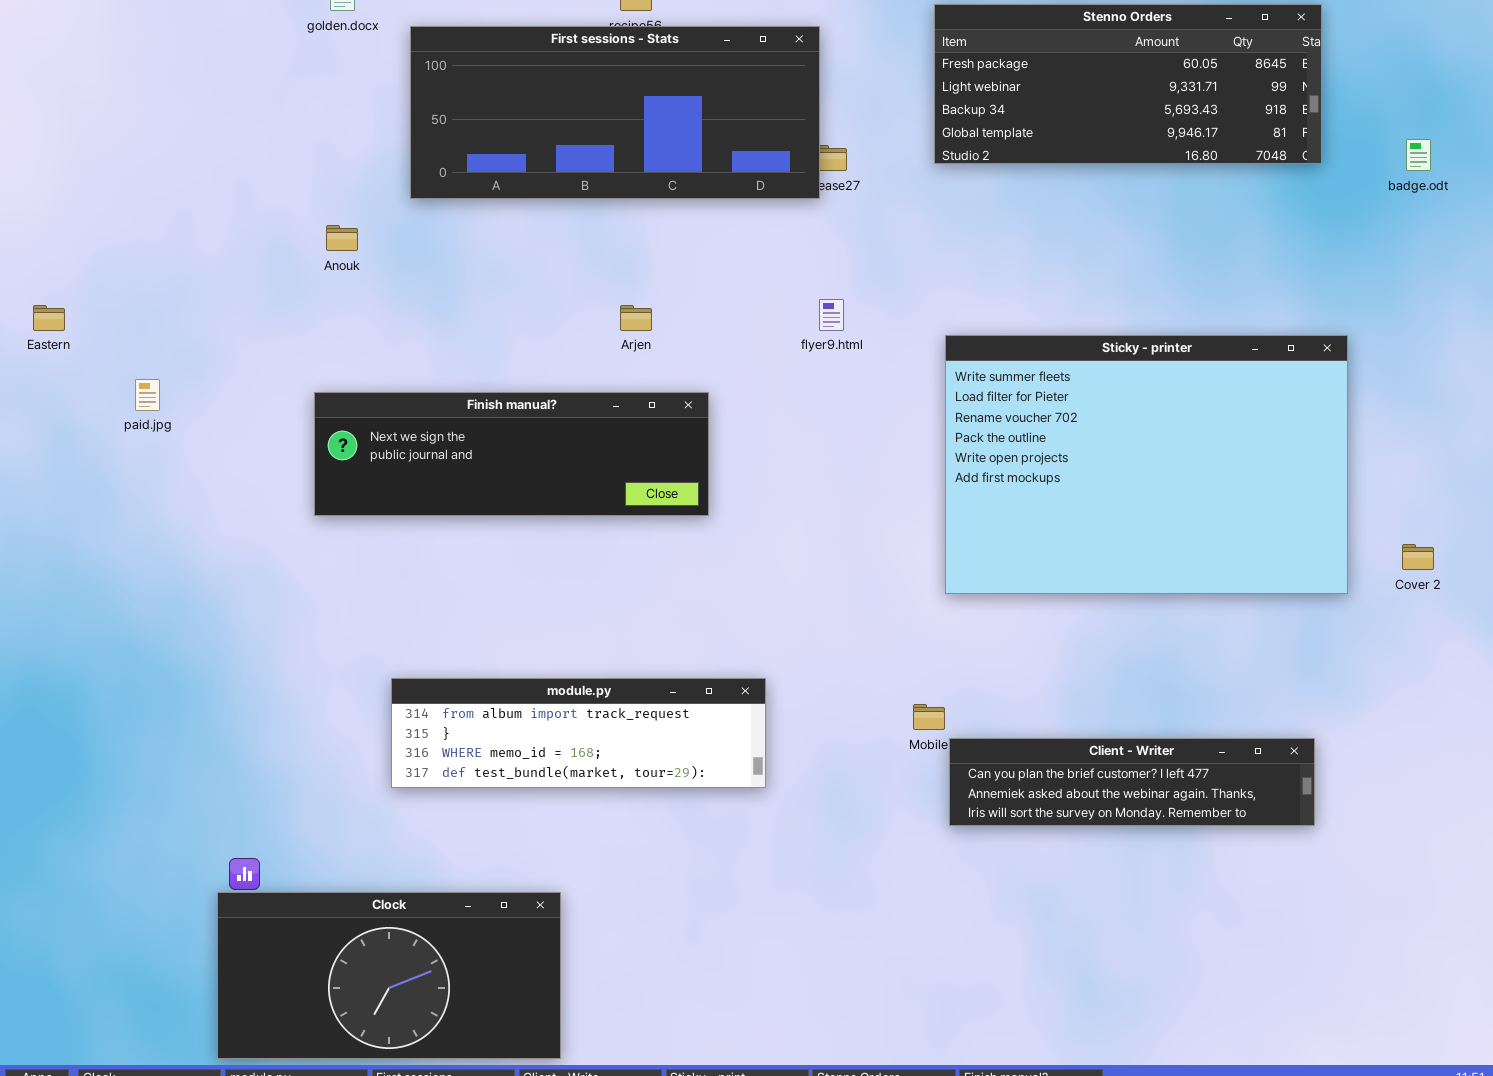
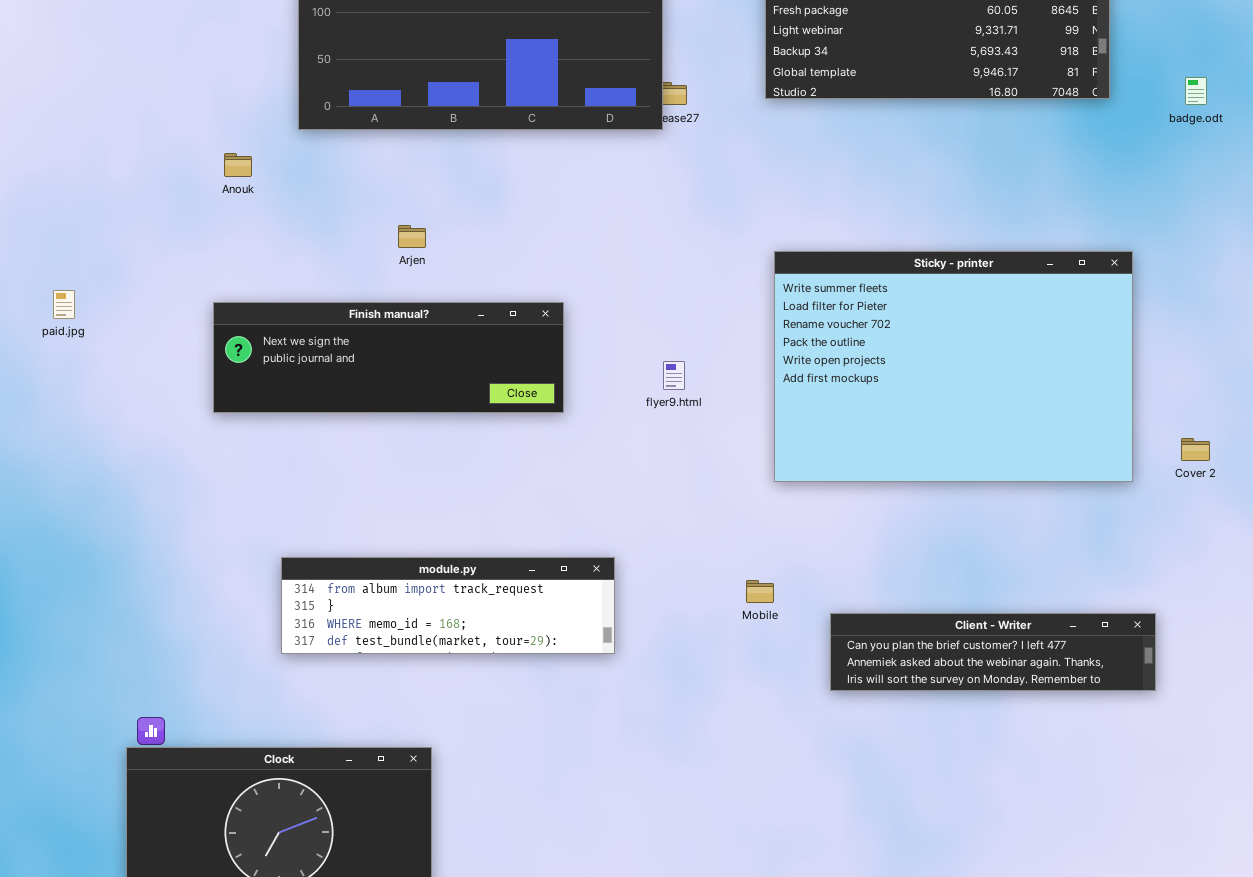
flyer9.html: [819,299,844,331] -> [663,361,685,390], moved
Arjen: [620,305,652,331] -> [398,225,426,248], moved
Client - Writer: [949,738,1315,826] -> [830,613,1156,691], moved

